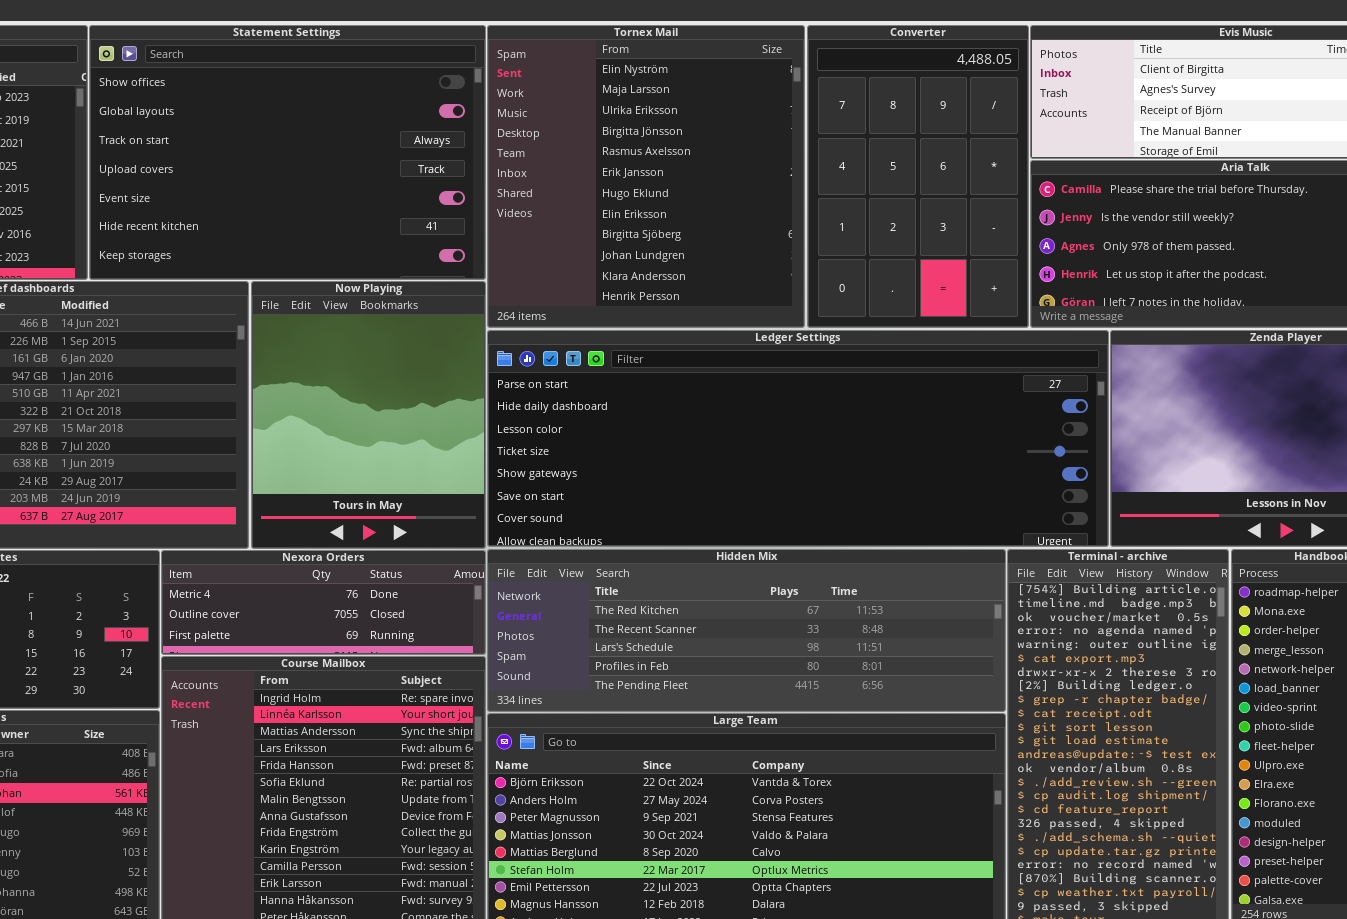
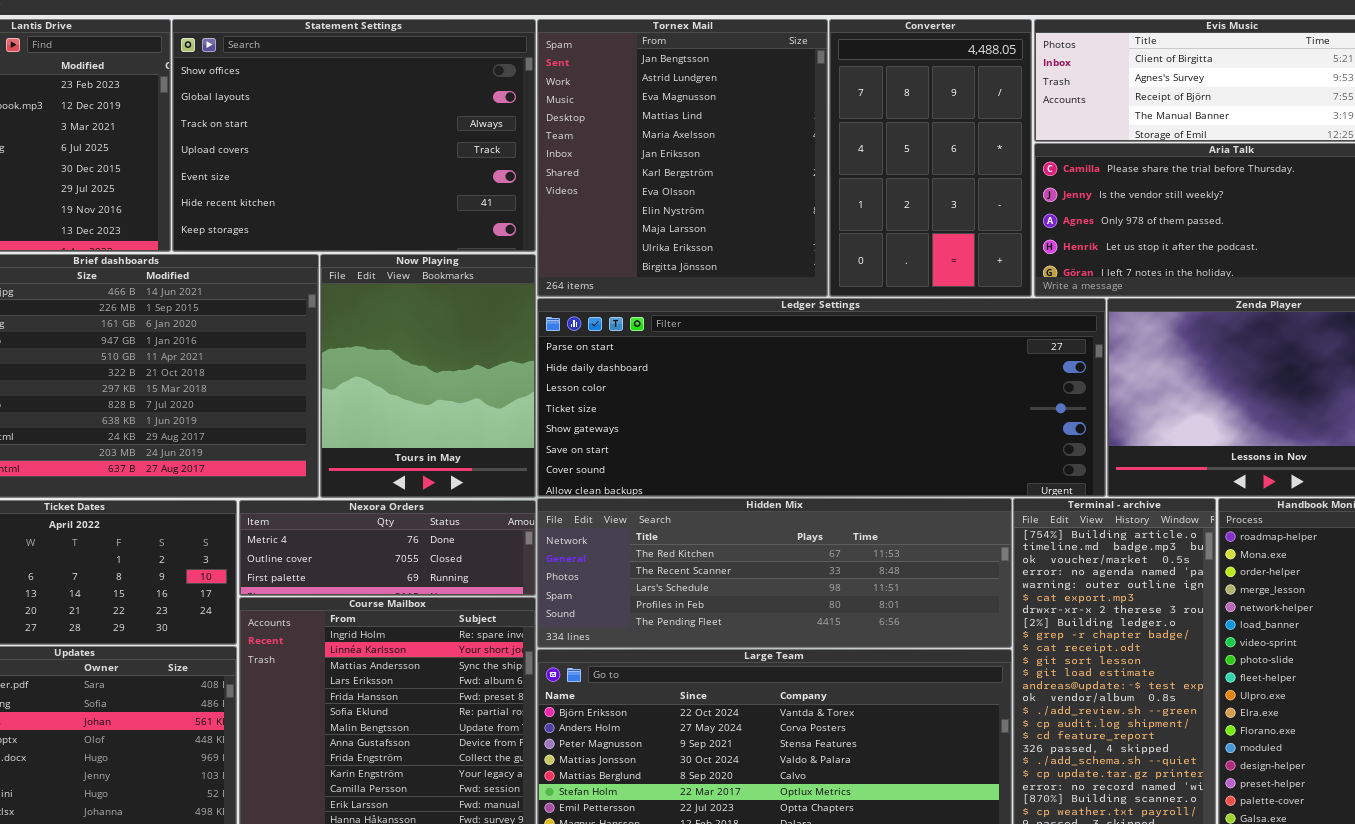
Tornex Mail: [487,25,805,328] -> [537,19,828,297], scrolled up 8 rows

